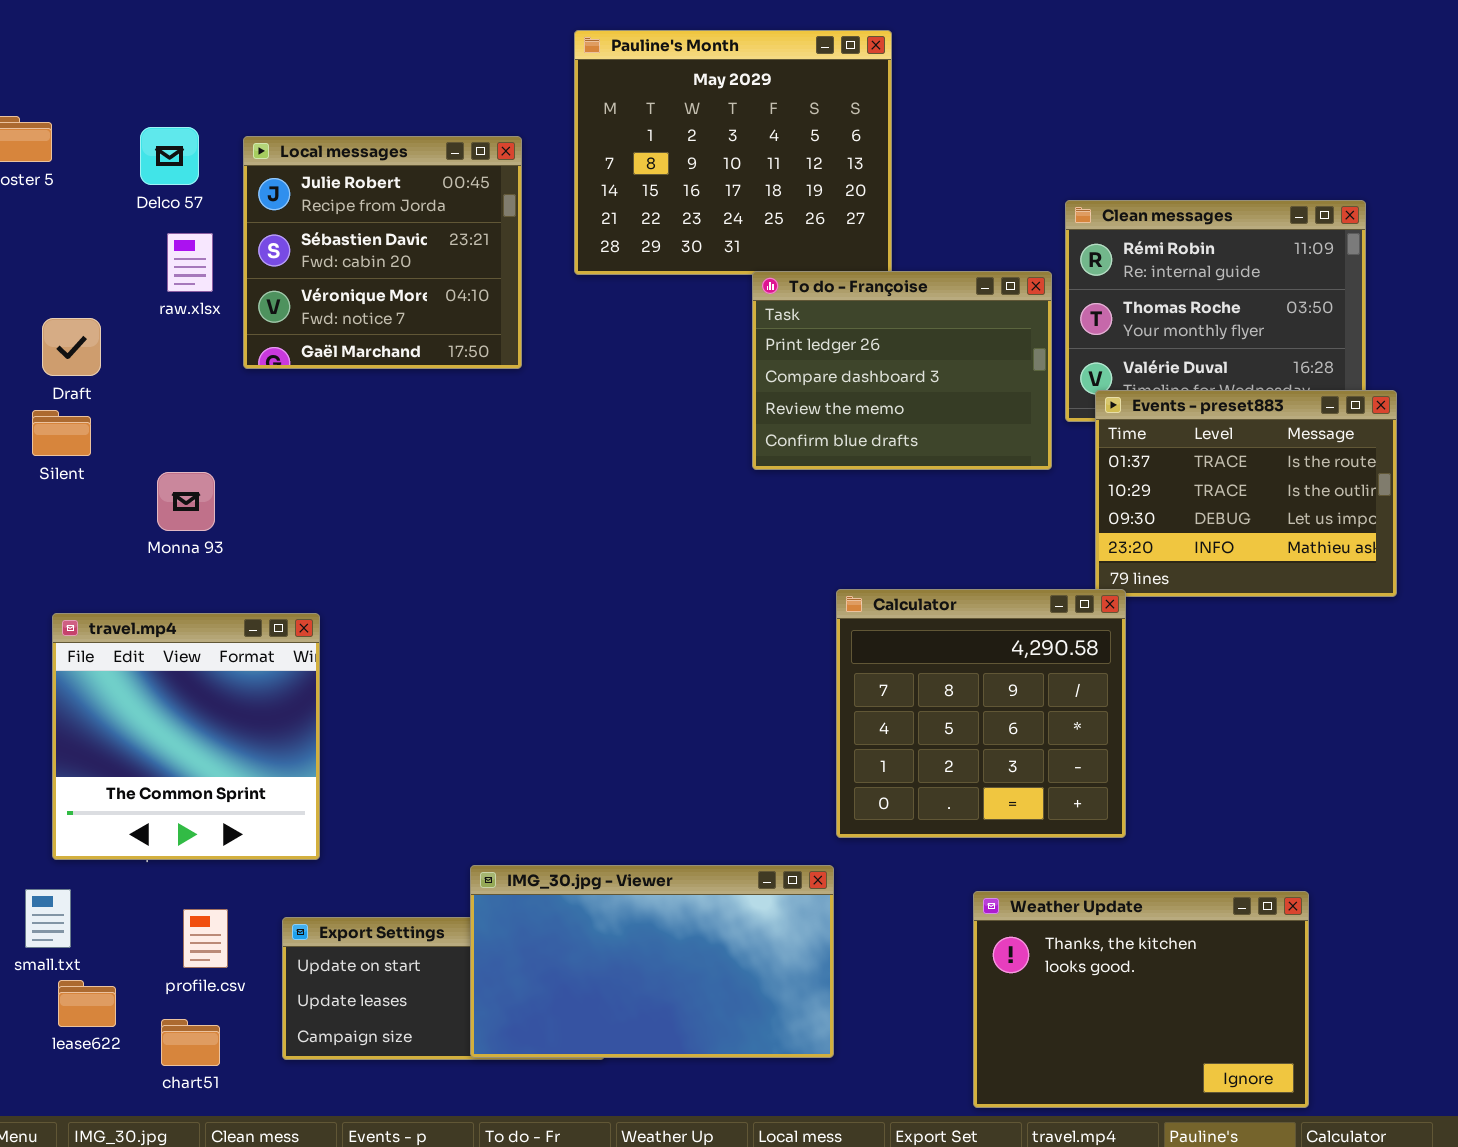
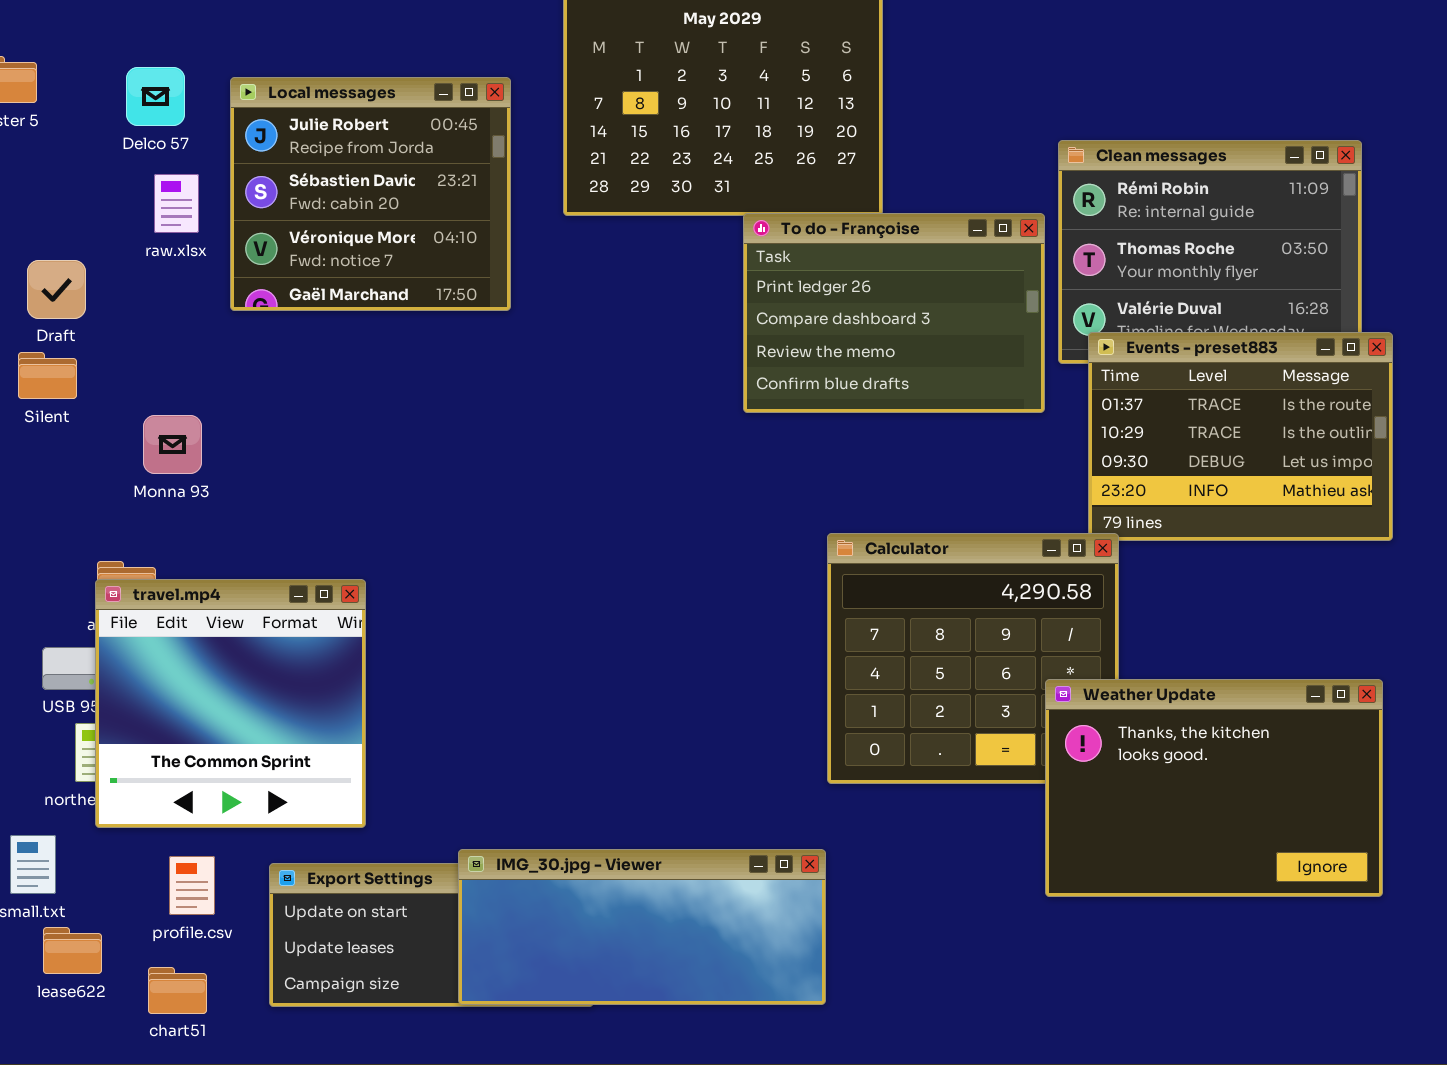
travel.mp4: [52,613,320,860] -> [95,579,366,828], moved
IMG_30.jpg - Viewer: [470,865,834,1058] -> [458,849,826,1005], resized
Weather Update: [973,891,1309,1108] -> [1045,679,1383,897], moved

